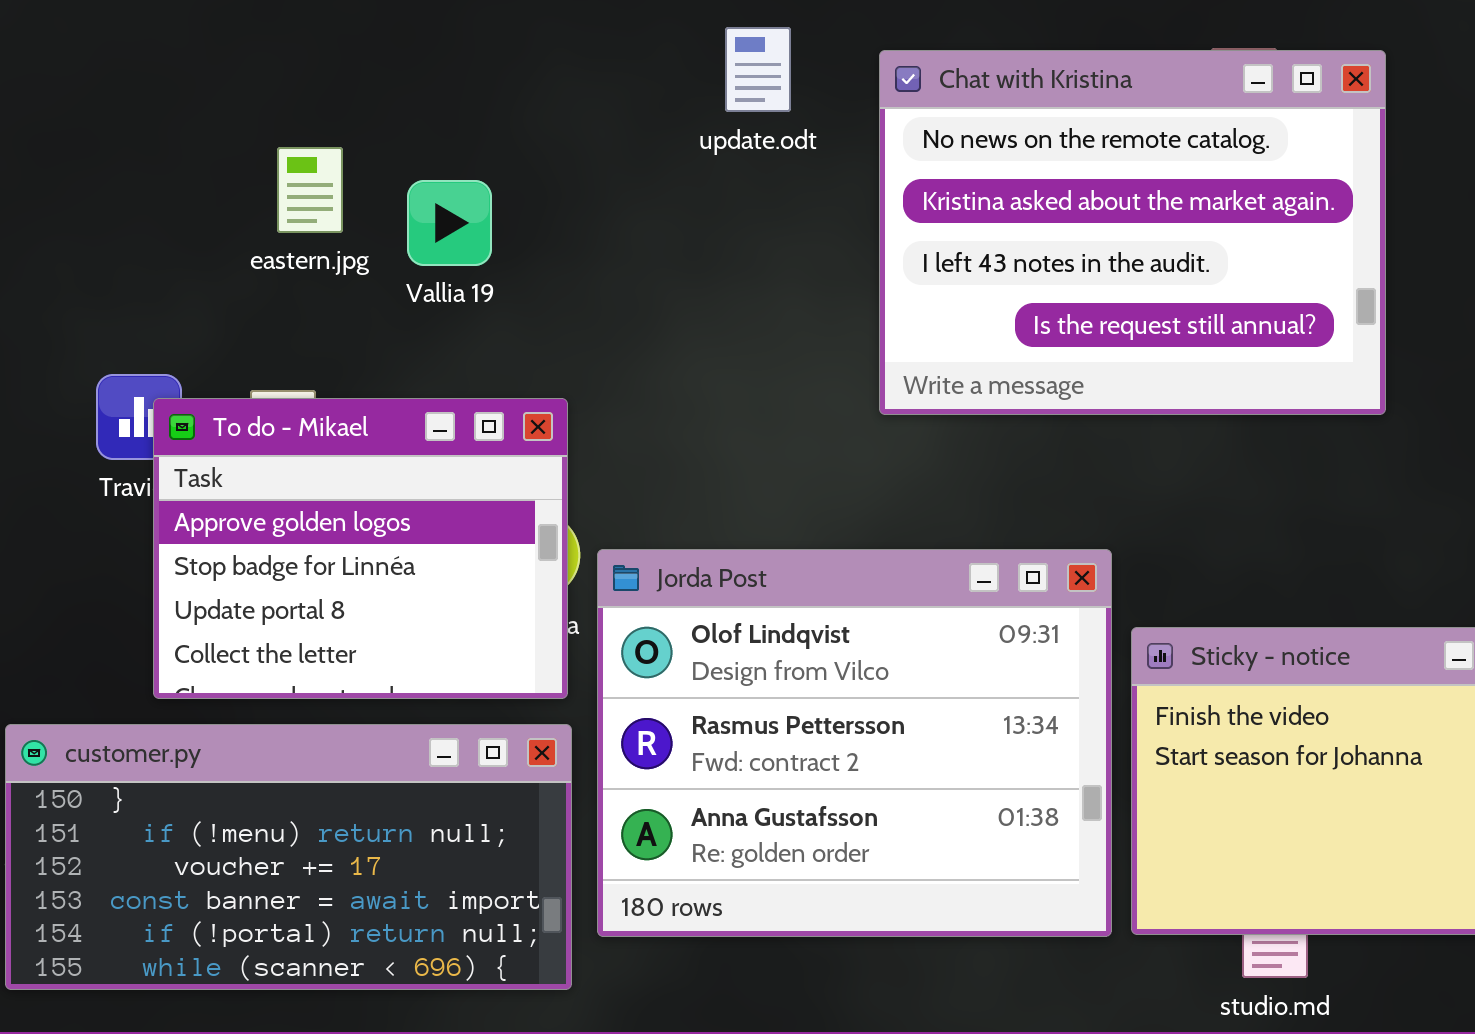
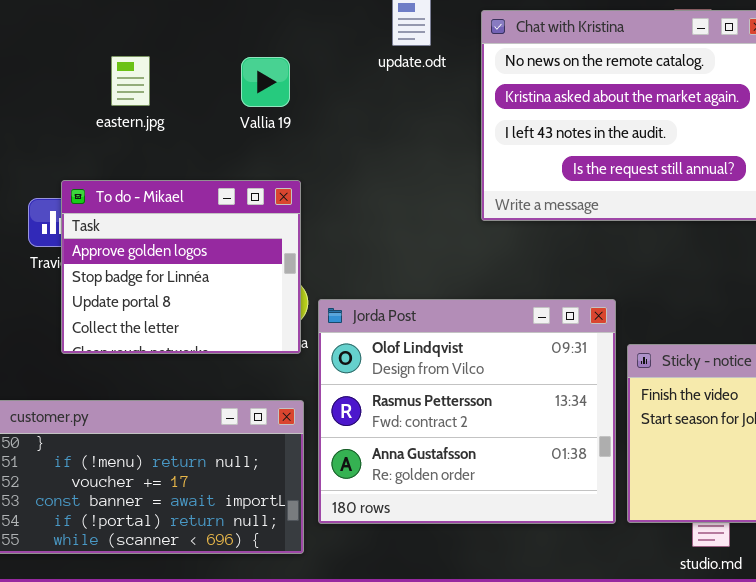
eastern.jpg: [277,147,343,233] -> [111,56,150,106], moved
Vallia 19: [407,180,492,266] -> [241,57,290,107], moved
To do - Mikael: [153,398,568,699] -> [61,180,301,354], moved

